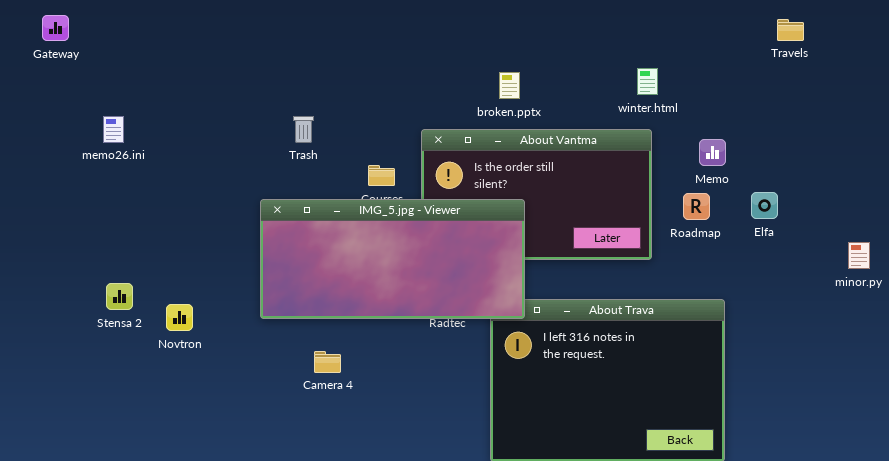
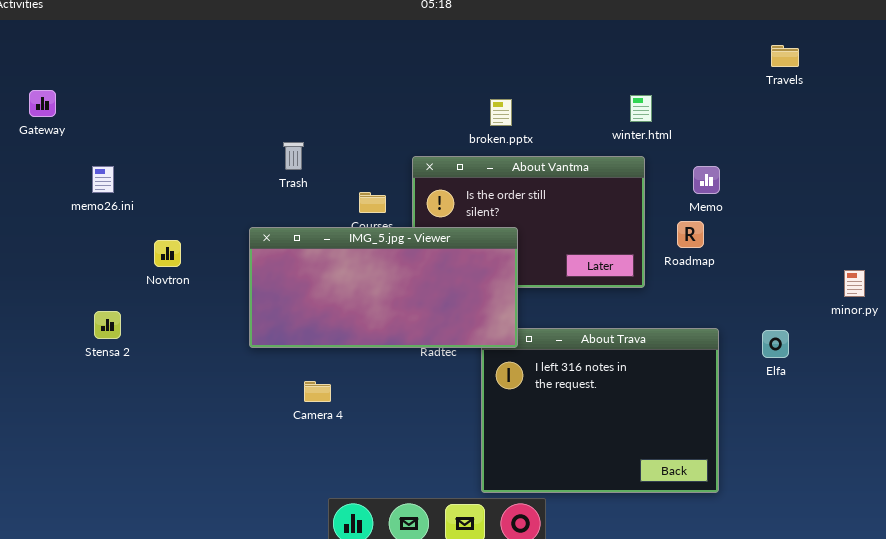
Gateway: [42,15,69,41] -> [29,90,56,117], moved
memo26.ini: [103,116,124,143] -> [92,166,114,193], moved
Elfa: [751,192,778,219] -> [762,330,789,358], moved
Novtron: [166,304,193,331] -> [154,240,181,267], moved

